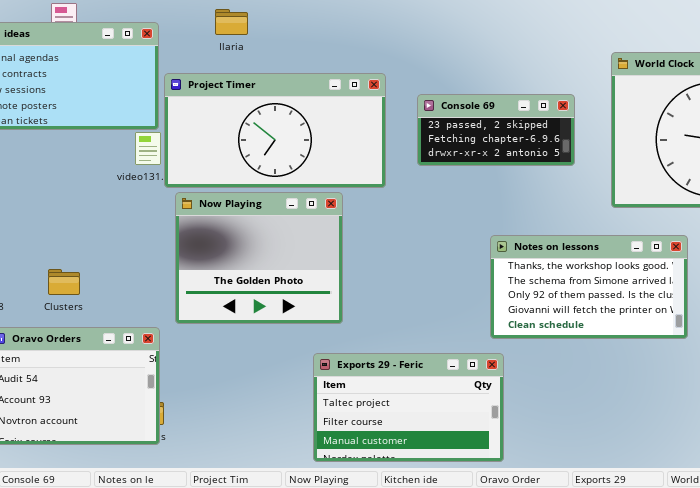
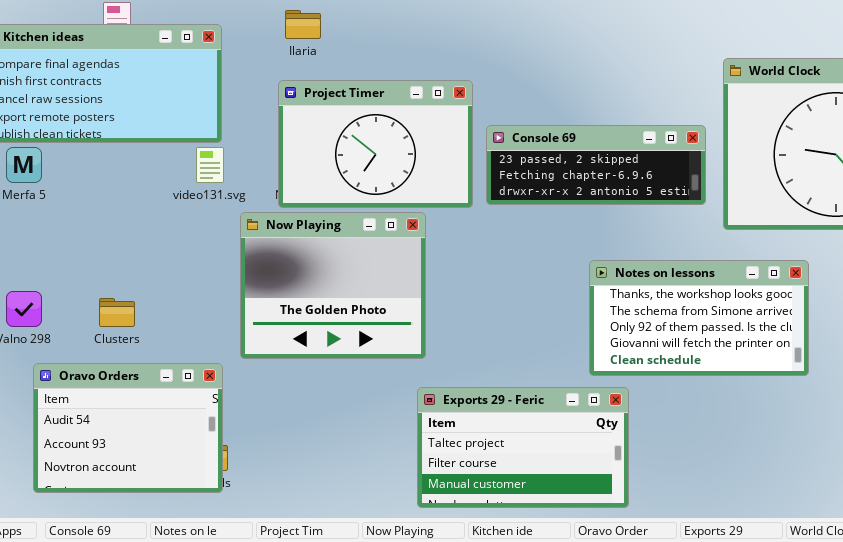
Project Timer: [164,73,386,188] -> [278,80,473,208], resized
Console 69: [417,94,575,166] -> [486,125,706,205], moved, resized
Exports 29 - Feric: [313,353,504,462] -> [417,387,629,508], moved

